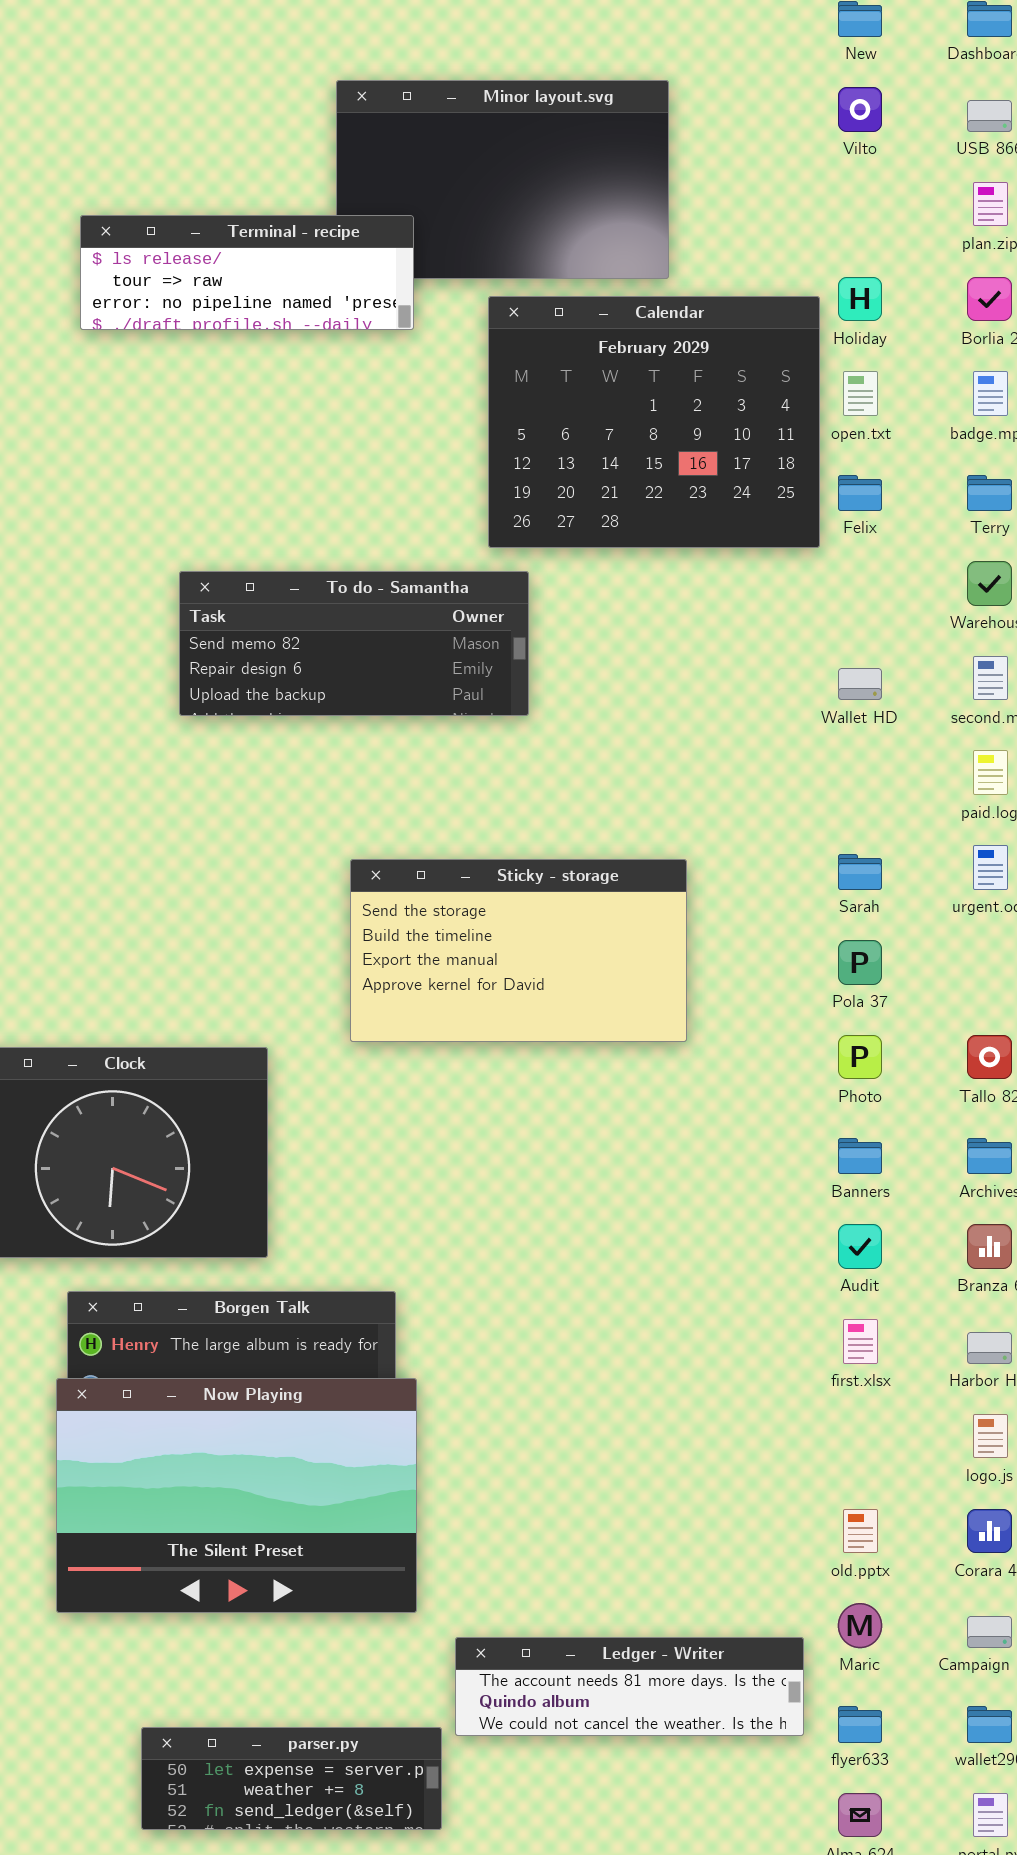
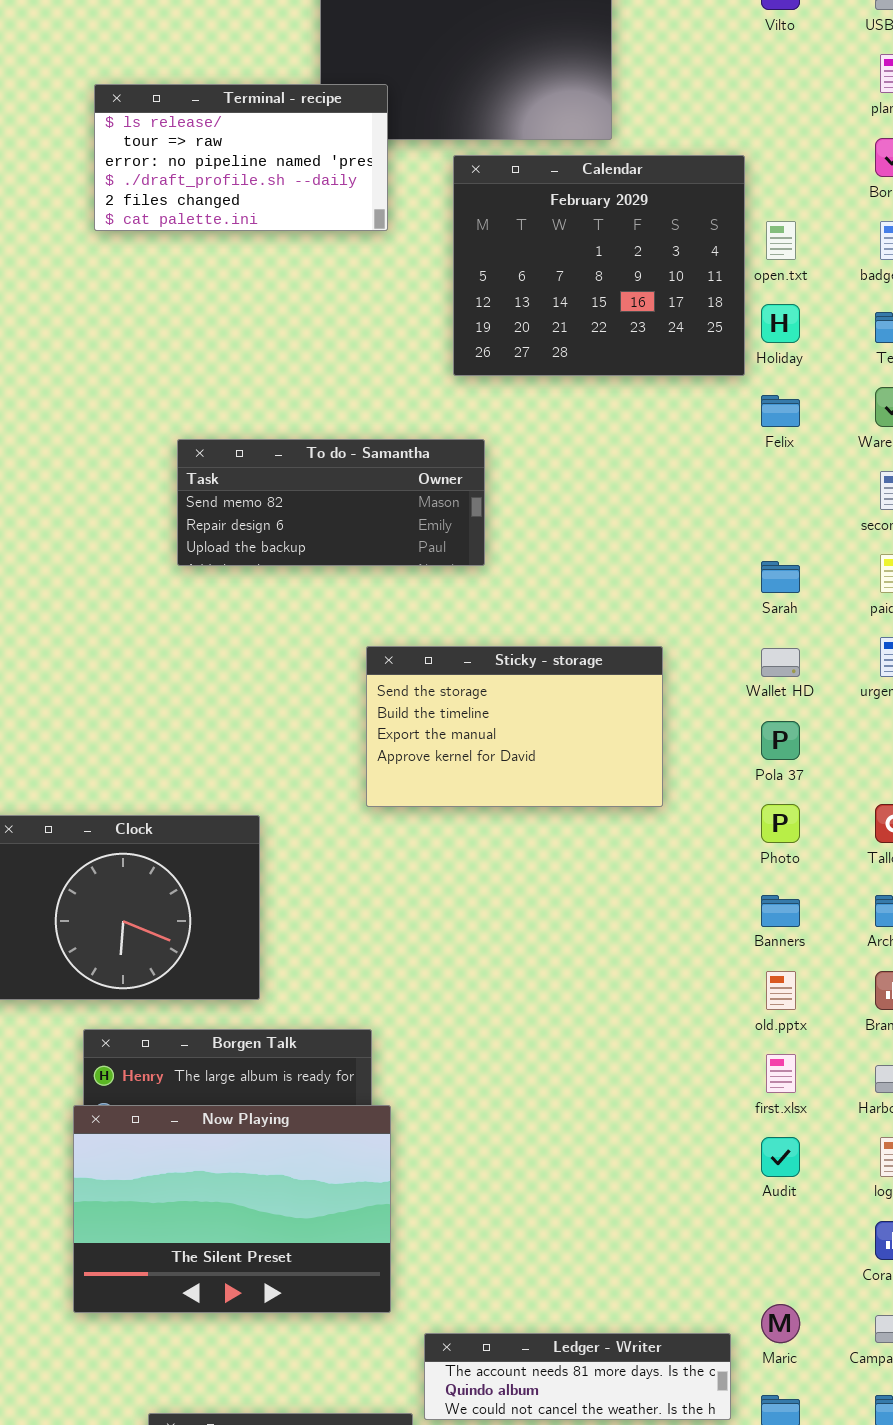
Terminal - recipe: [80,215,414,330] -> [94,84,388,231], resized
Holiday: [838,277,882,321] -> [761,304,800,343], moved
Felix: [838,475,882,511] -> [761,395,800,427], moved
To do - Samantha: [179,571,529,716] -> [177,439,485,566], moved
Wallet HD: [838,668,882,700] -> [761,648,800,677], moved
Sarah: [838,854,882,890] -> [761,561,800,593], moved
Sticky - storage: [350,859,687,1042] -> [366,646,663,807], moved
Audit: [838,1224,882,1269] -> [761,1137,800,1177], moved
old.pptx: [843,1509,878,1553] -> [766,971,796,1010], moved

